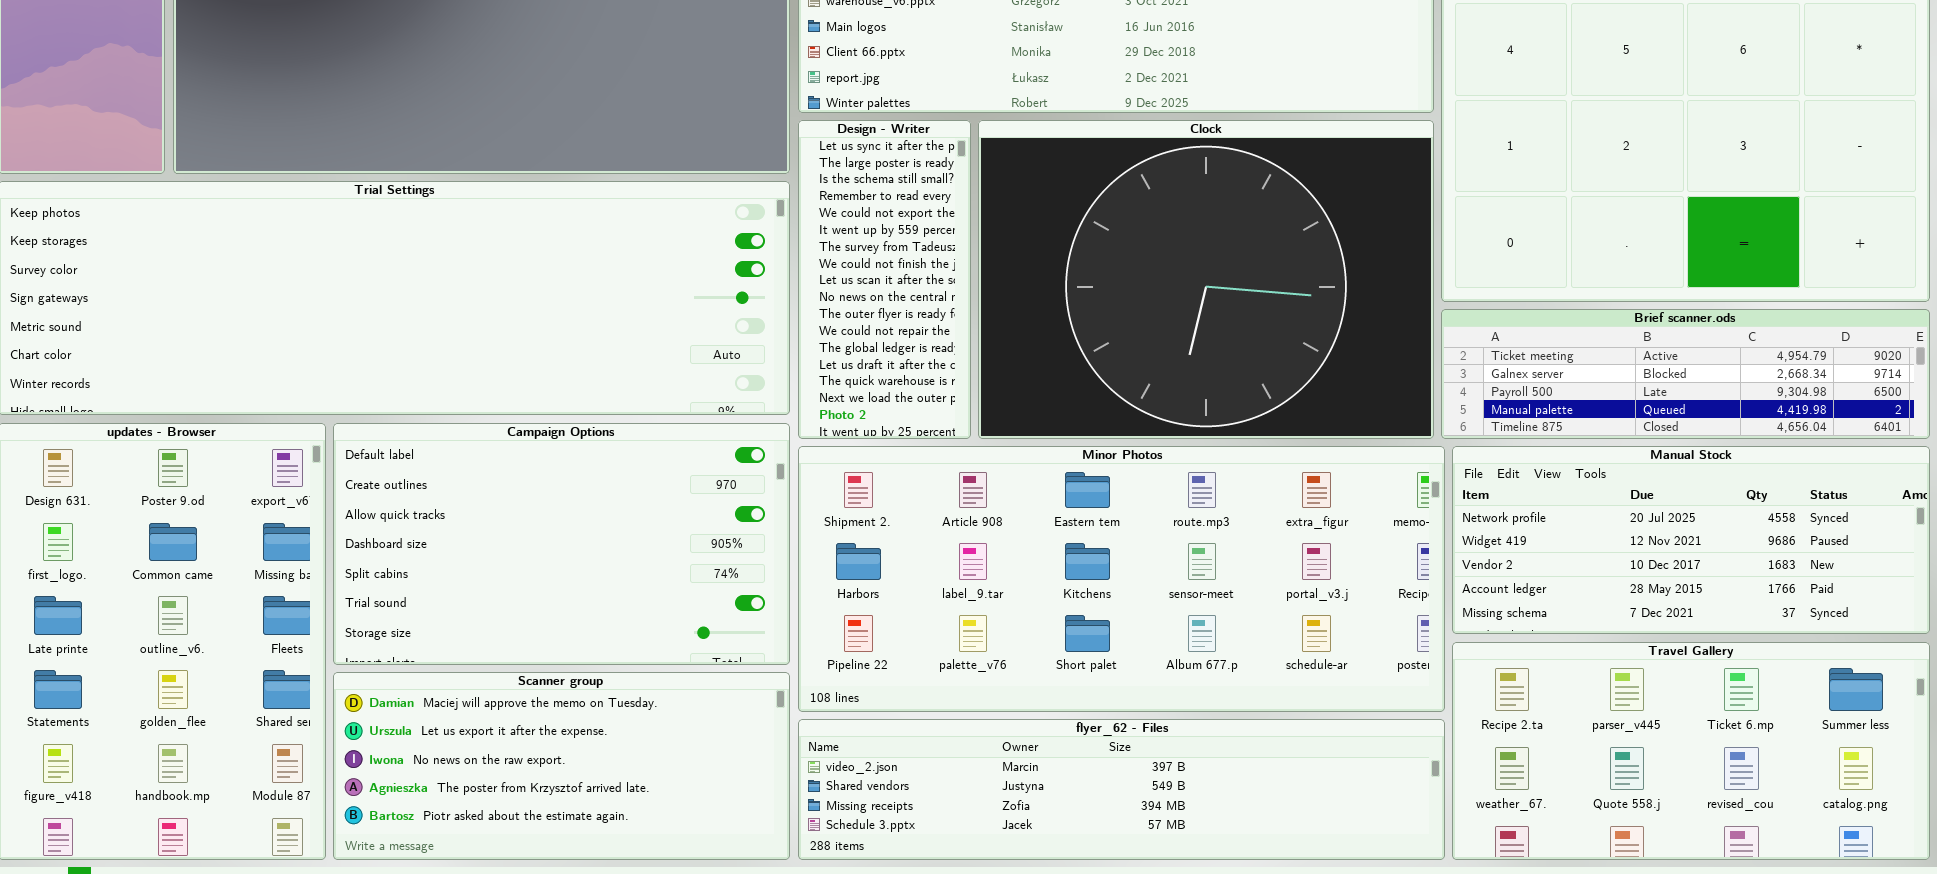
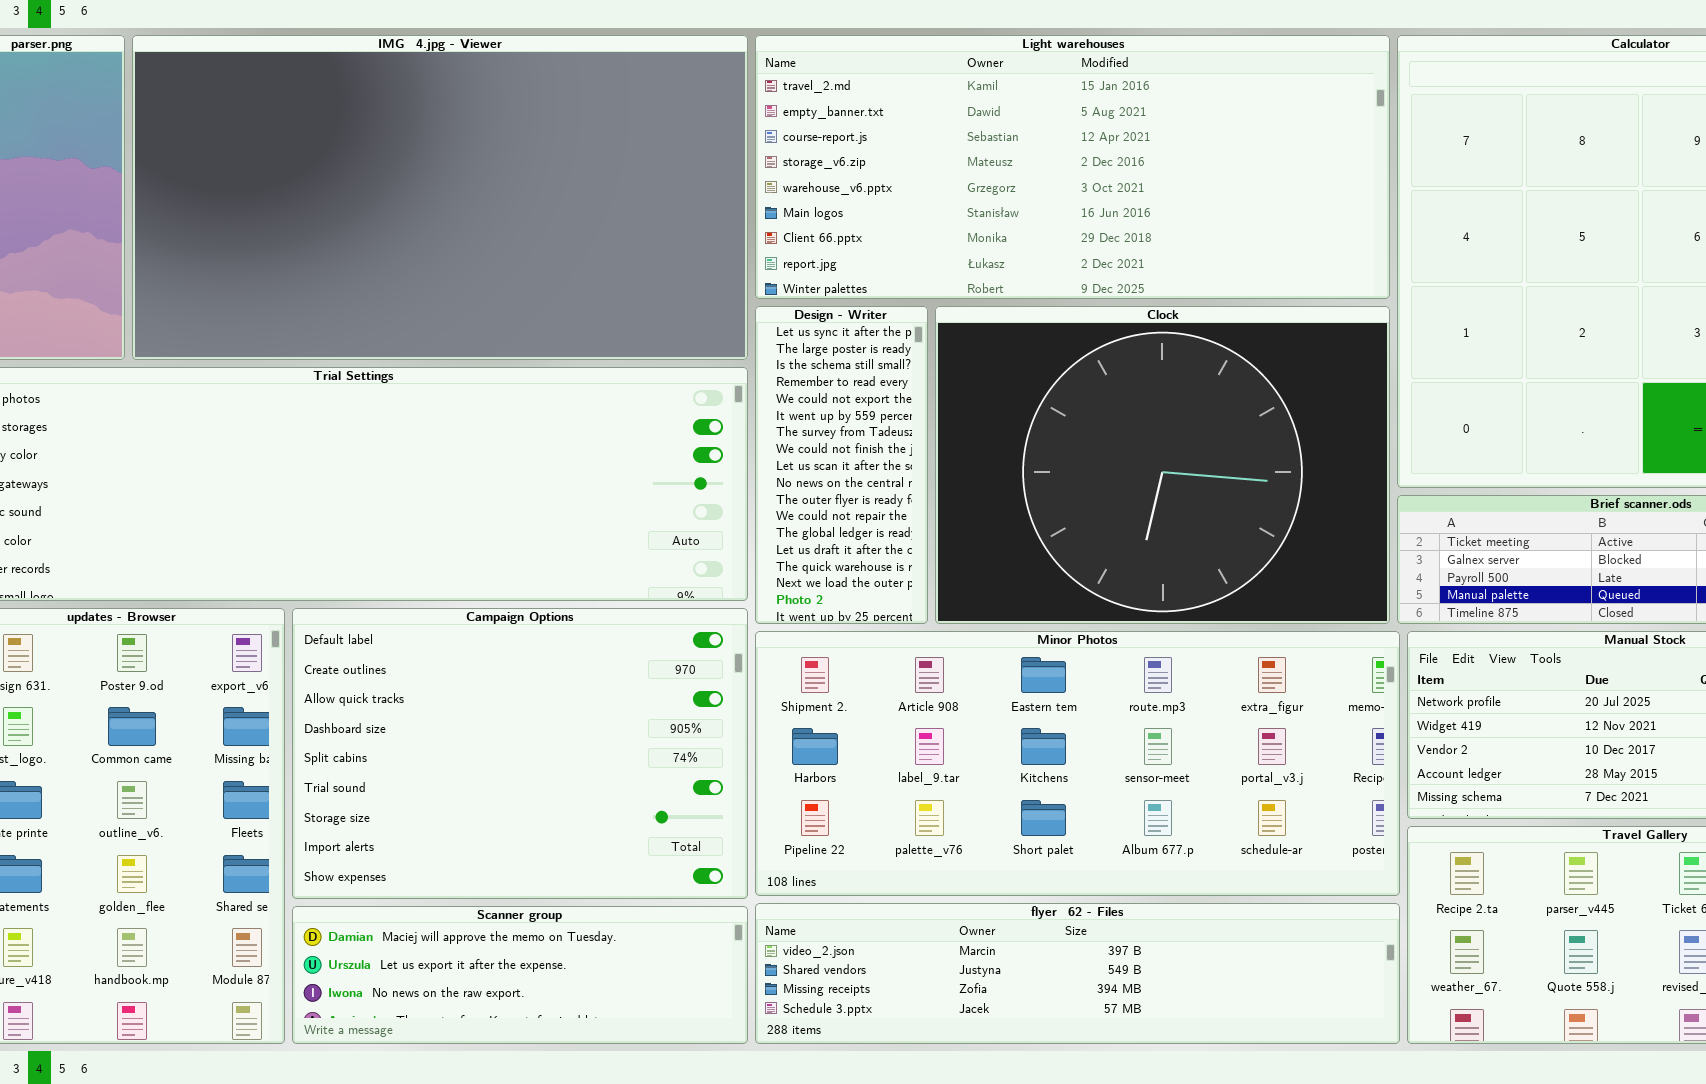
Campaign Options: [333,423,790,665] -> [292,608,748,899], resized
Scanner group: [333,672,790,860] -> [292,906,748,1044], resized

